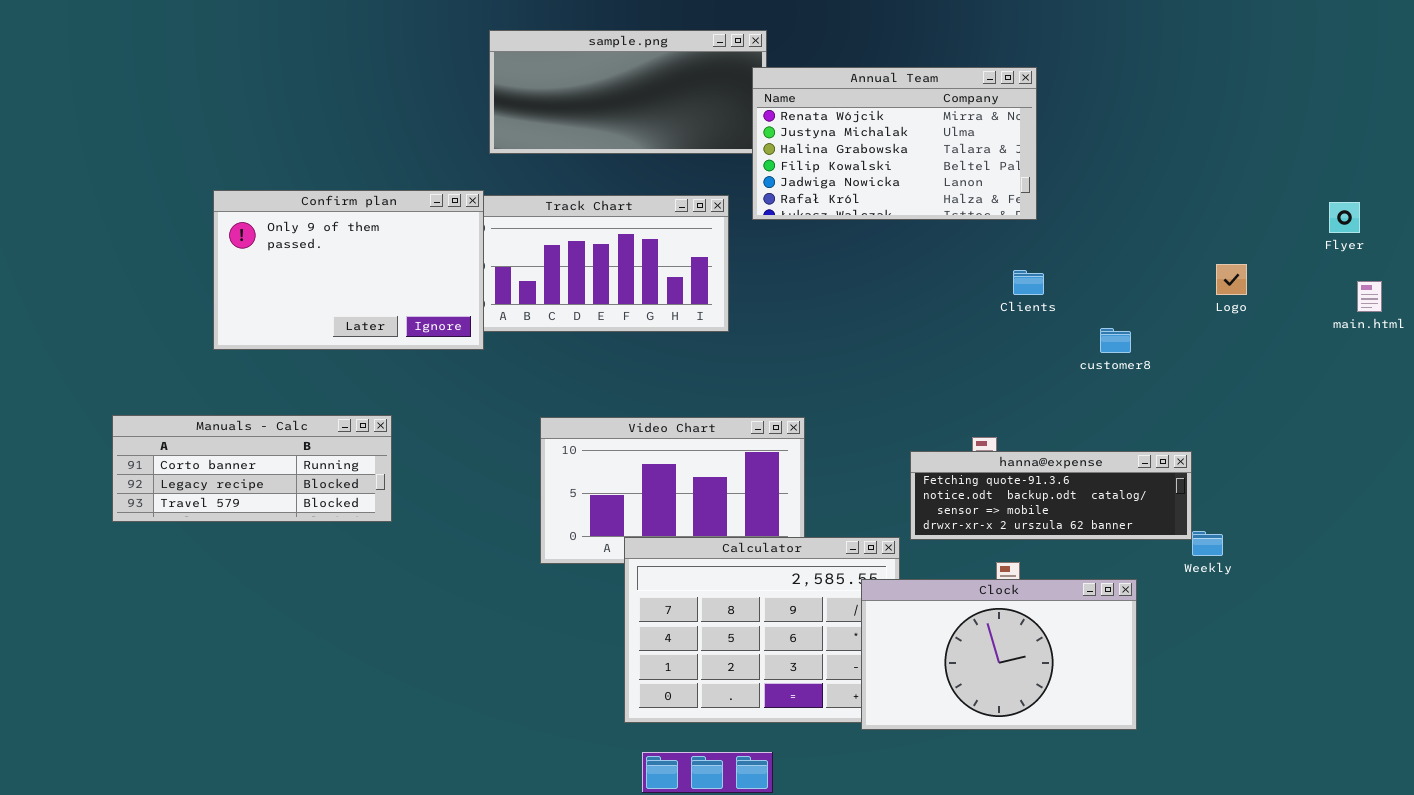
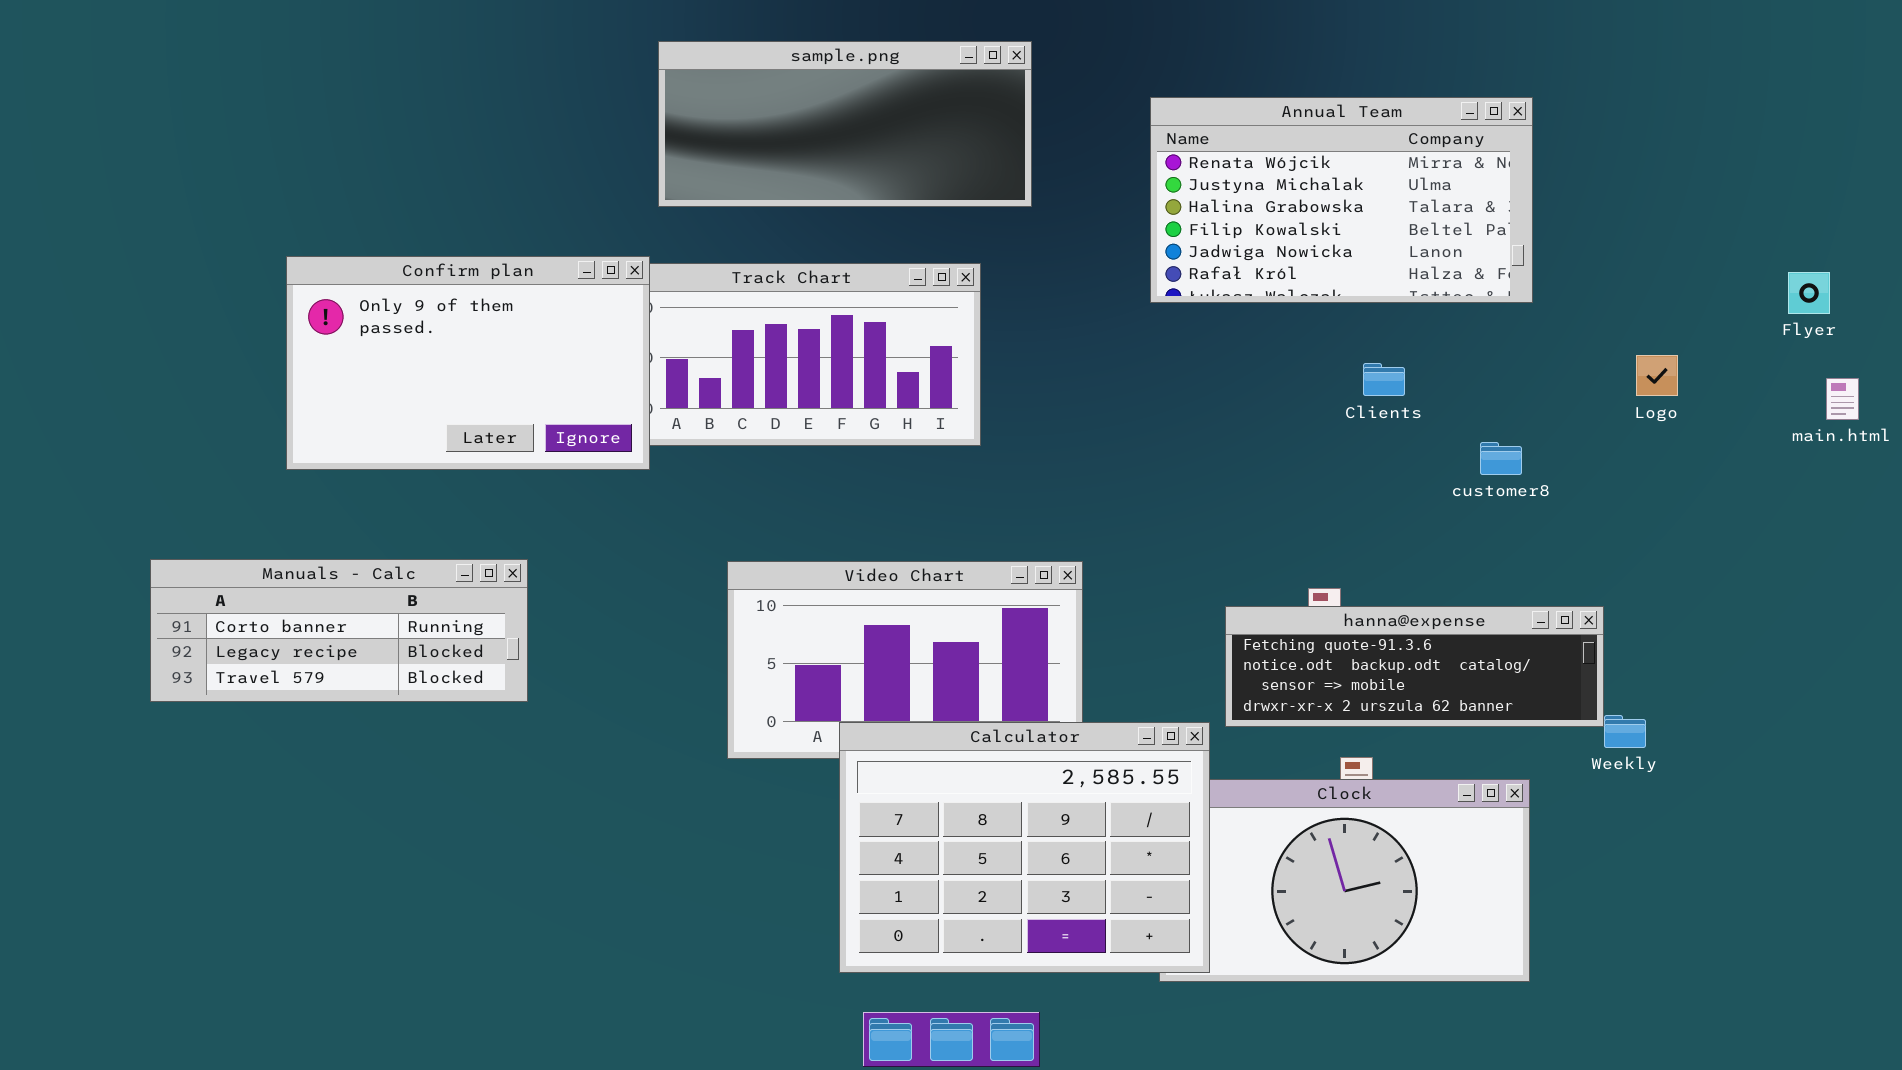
Annual Team: [752,67,1037,220] -> [1150,97,1533,303], moved
Calculator: [624,537,900,723] -> [839,722,1210,973], raised

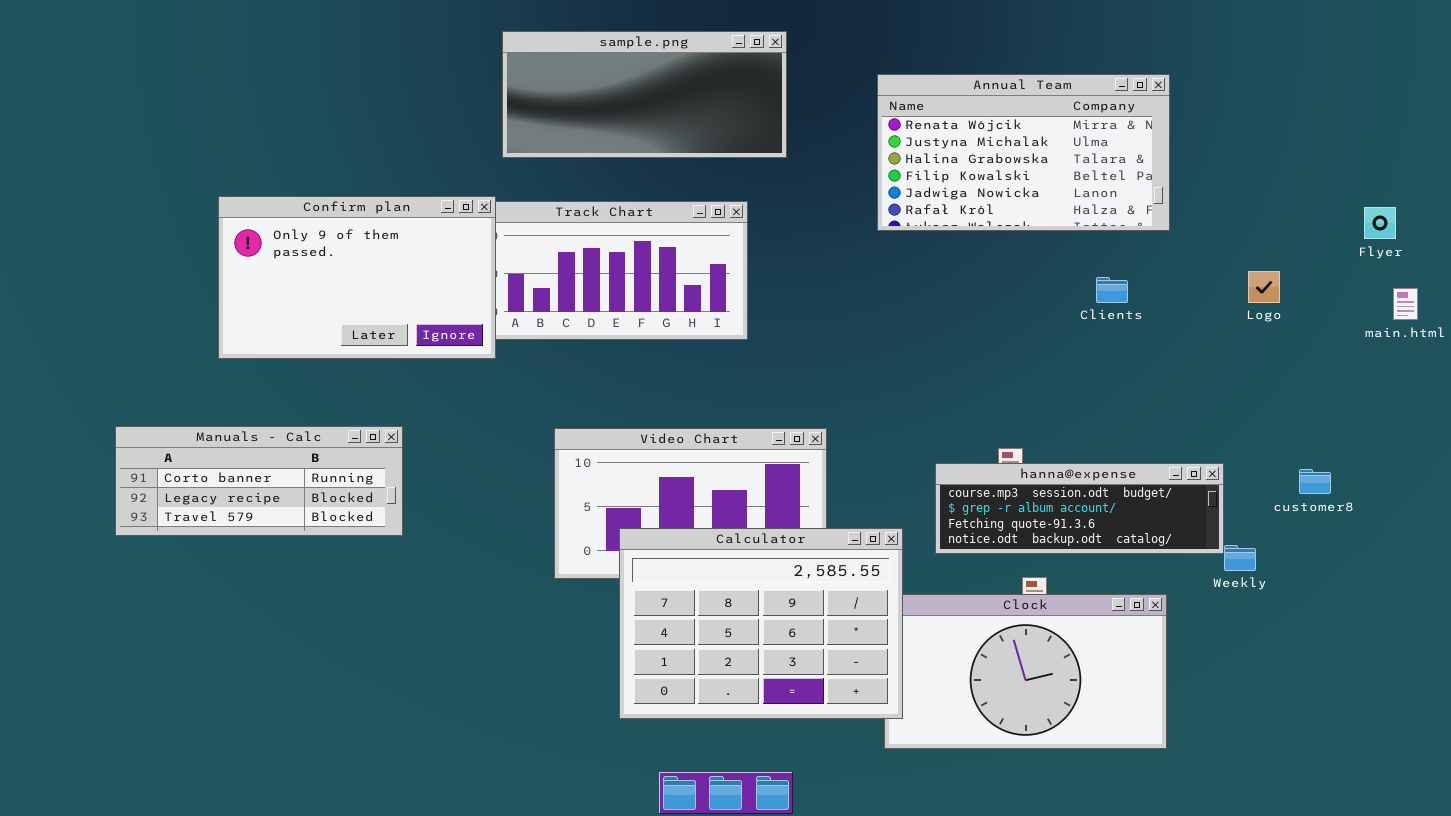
Clients: [1363,363,1405,396] -> [1096,277,1128,303], moved
customer8: [1480,442,1522,475] -> [1299,469,1331,494], moved
hanna@expense: [1225,606,1604,727] -> [935,463,1224,554], scrolled up 2 rows
Calculator: [839,722,1210,973] -> [619,528,903,719], moved

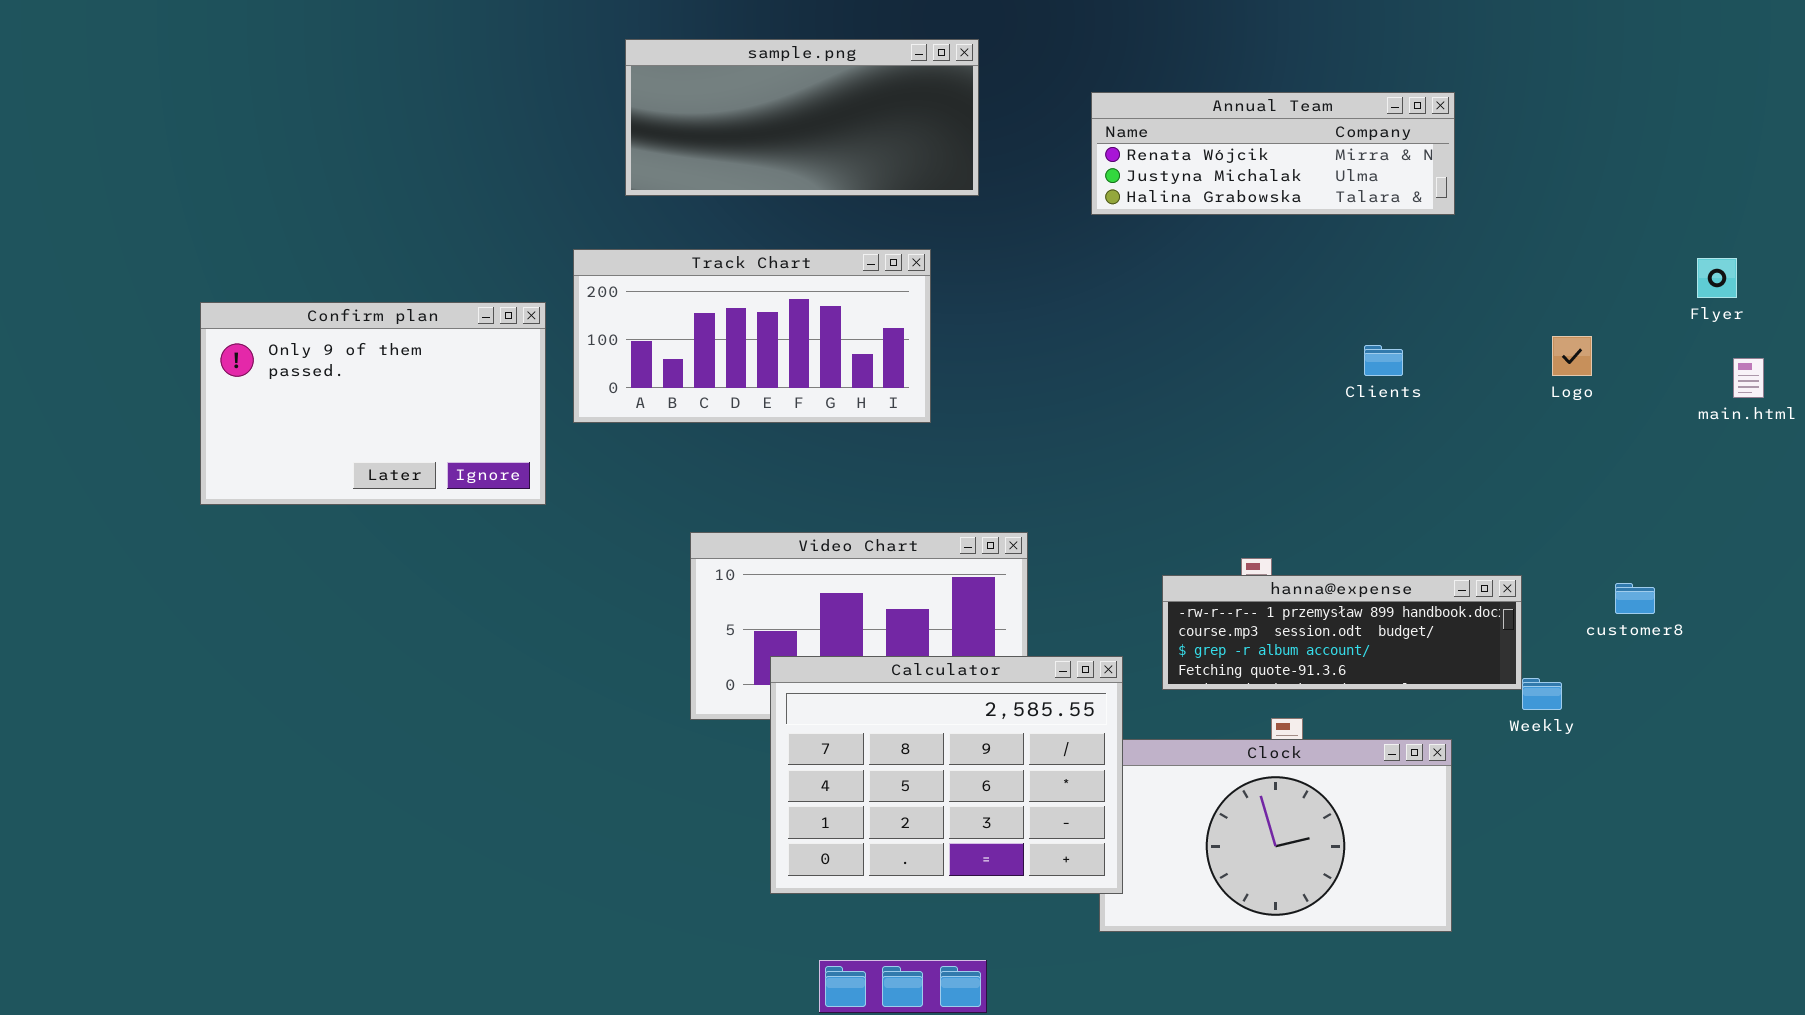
Annual Team: [877,74,1170,231] -> [1091,92,1455,215], resized
Confirm plan: [218,196,496,359] -> [200,302,546,505], moved
Manuals - Calc: [115,426,403,536] -> none, closed
hanna@expense: [935,463,1224,554] -> [1162,575,1522,690], scrolled up 1 row

